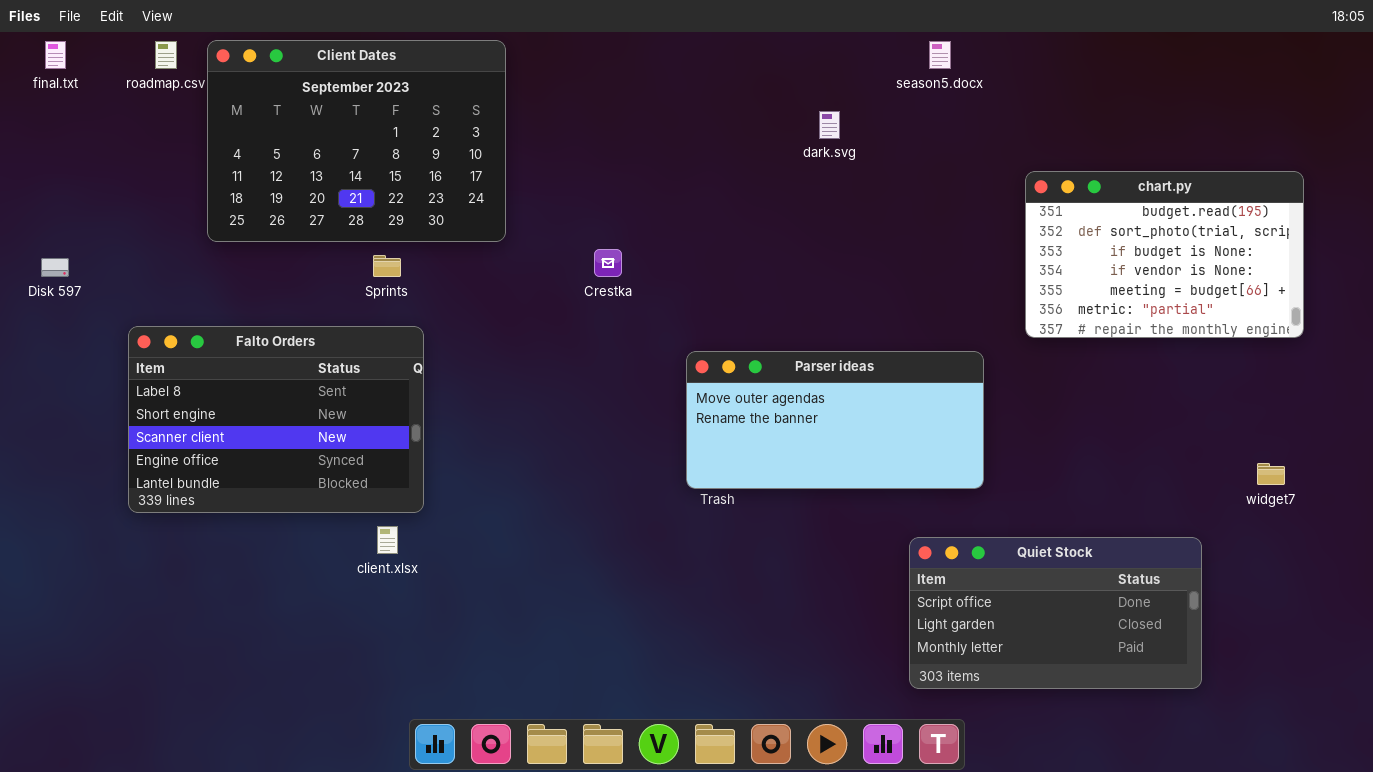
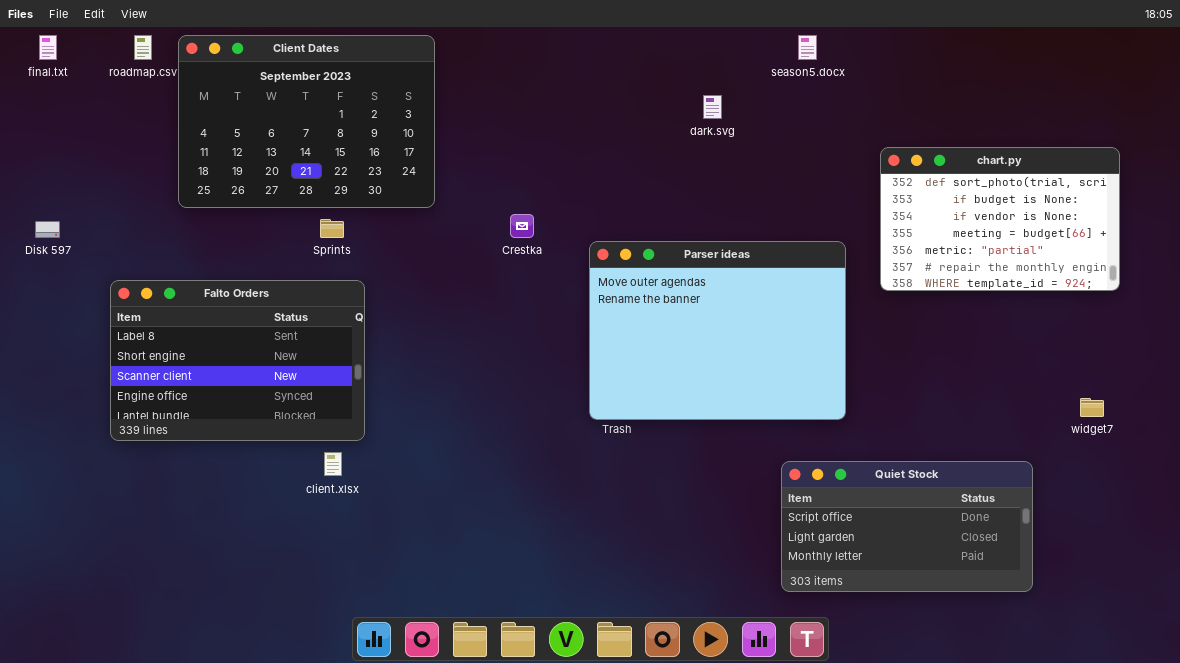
chart.py: [1025,171,1304,338] -> [880,147,1120,291], scrolled down 1 row
Parser ideas: [686,351,984,489] -> [589,241,846,420], resized

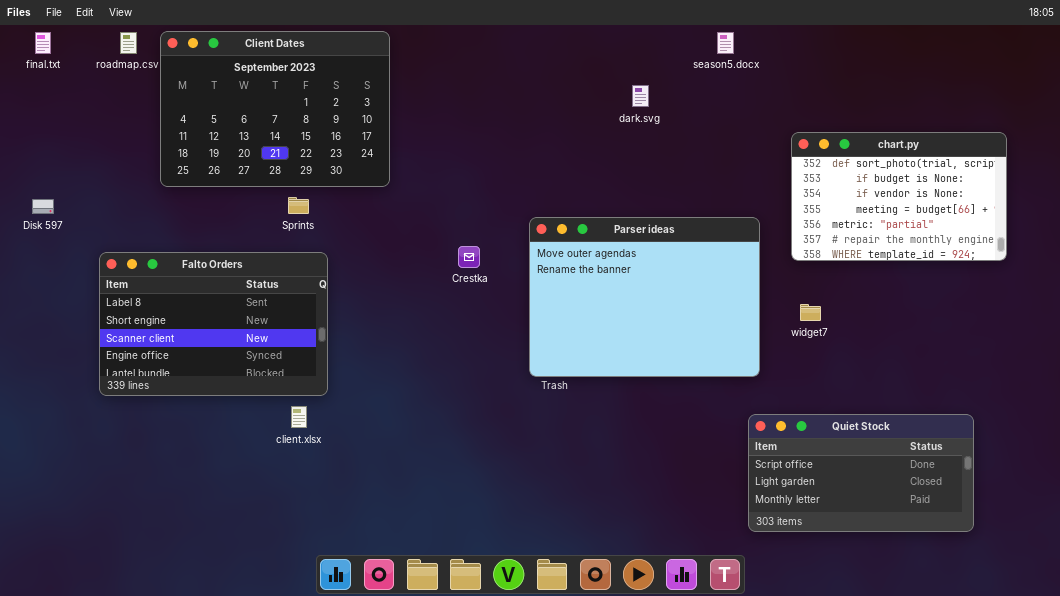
Crestka: [510,214,534,238] -> [458,246,480,268], moved
widget7: [1080,398,1104,417] -> [800,304,821,321], moved
Quiet Stock: [781,461,1033,592] -> [748,414,974,532], moved

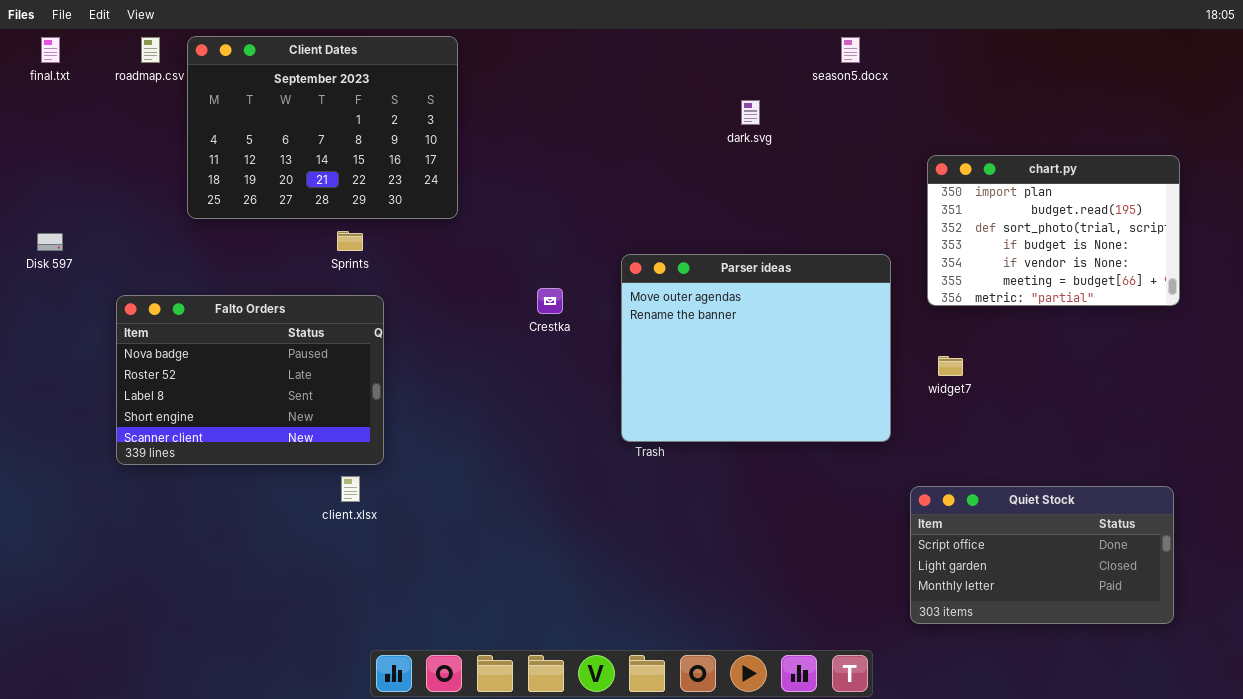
chart.py: [791,132,1007,261] -> [927,155,1180,306], scrolled up 2 rows
Falto Orders: [99,252,328,396] -> [116,295,384,465], scrolled up 2 rows
Quiet Stock: [748,414,974,532] -> [910,486,1174,624], moved

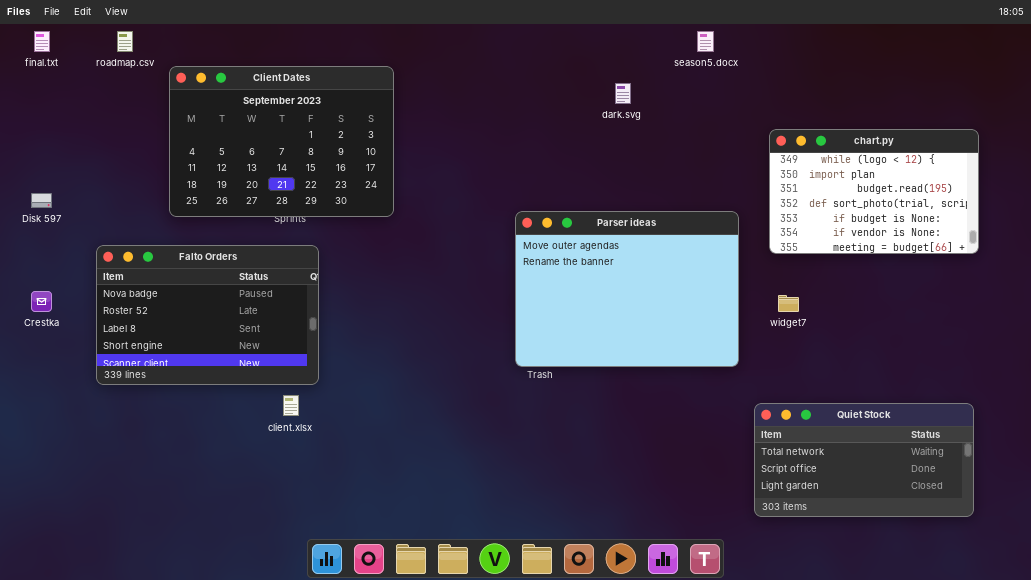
Client Dates: [187,36,458,219] -> [169,66,394,217], moved
chart.py: [927,155,1180,306] -> [769,129,979,254], scrolled up 1 row
Crestka: [537,288,563,314] -> [31,291,52,312], moved
Quiet Stock: [910,486,1174,624] -> [754,403,974,517], scrolled up 1 row

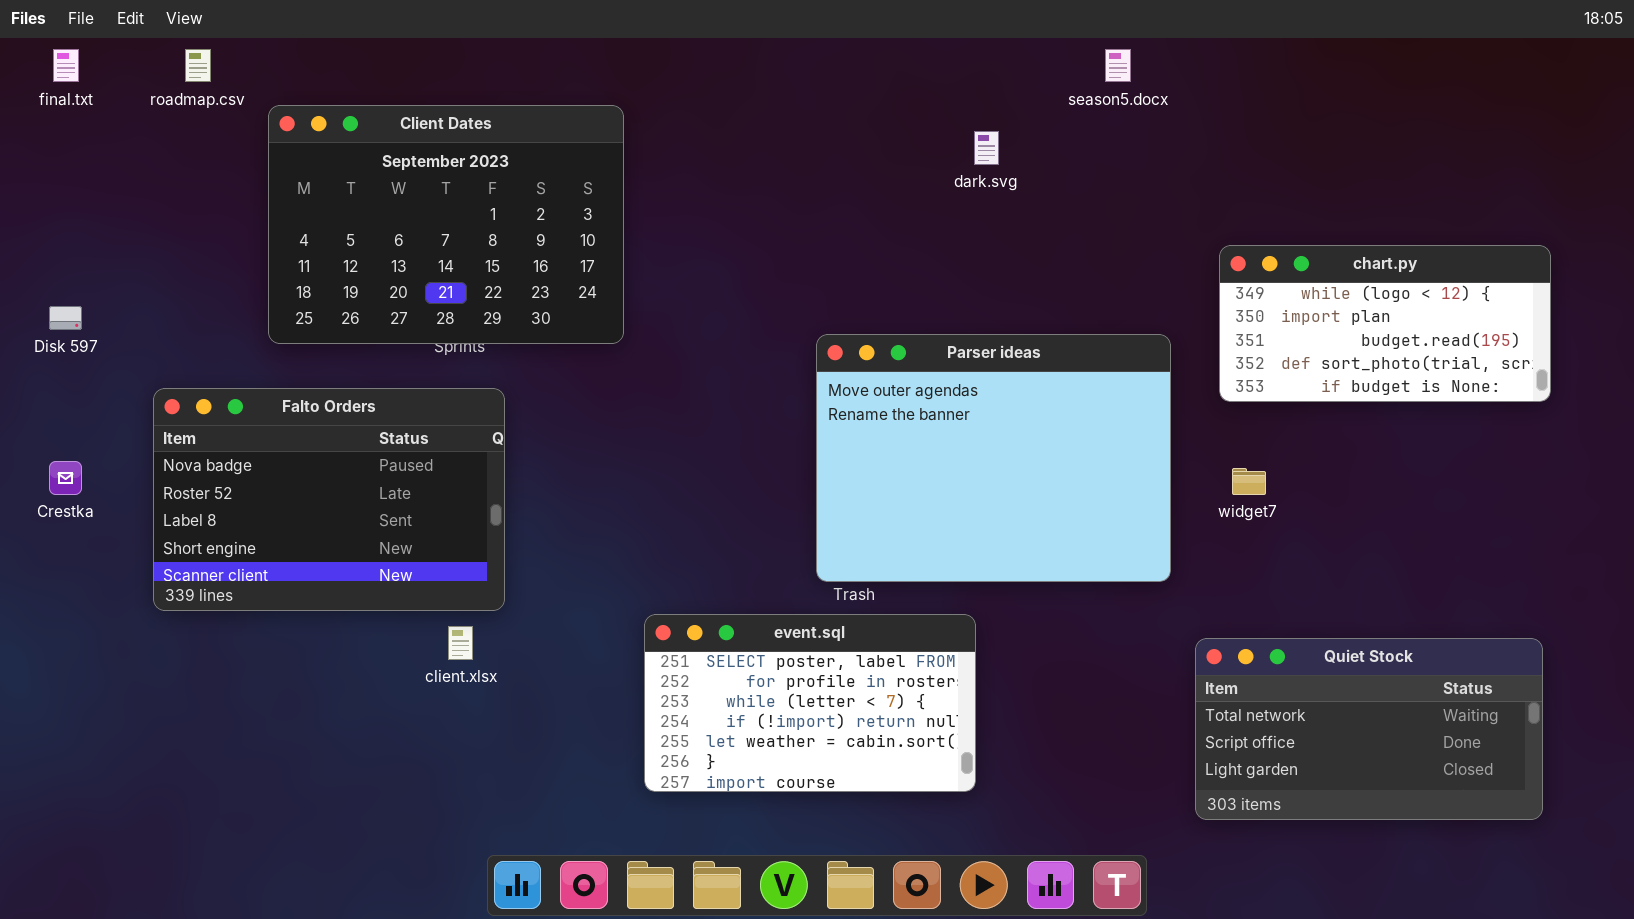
chart.py: [769,129,979,254] -> [1219,245,1551,402], resized
event.sql: none -> [644,614,976,792], opened

